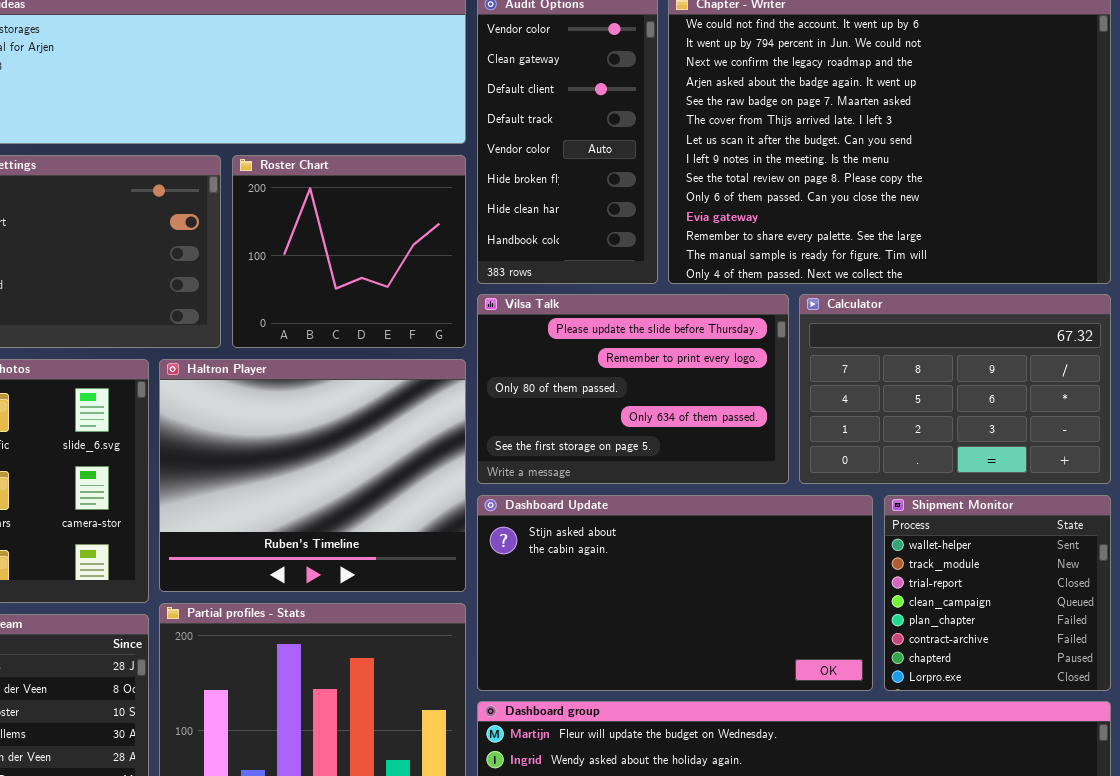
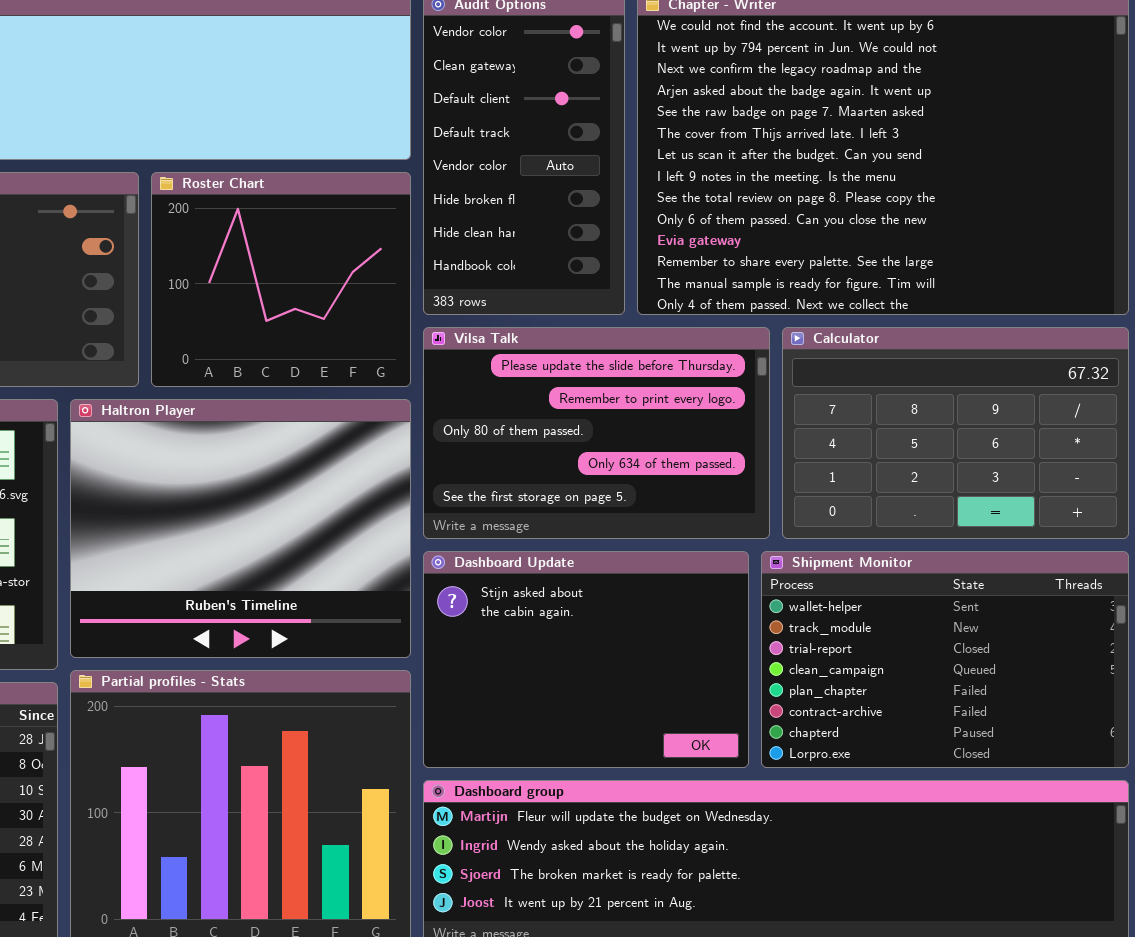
Dashboard Update: [477,495,873,691] -> [423,551,749,768], resized
Shipment Monitor: [884,495,1111,691] -> [761,551,1129,768], resized

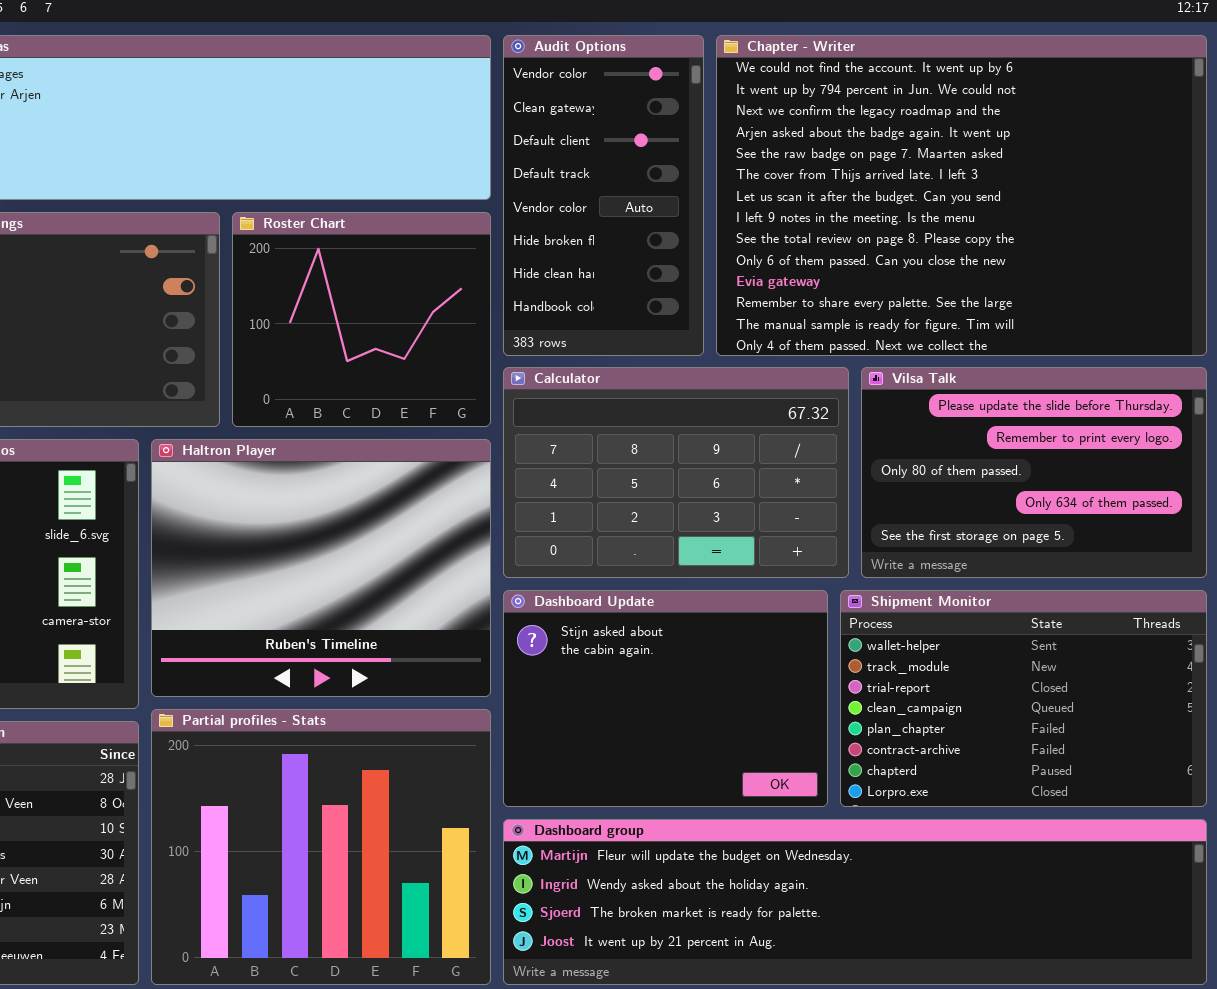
Vilsa Talk: [423,327,770,539] -> [861,367,1207,578], moved
Calculator: [782,327,1129,539] -> [503,367,849,578], moved

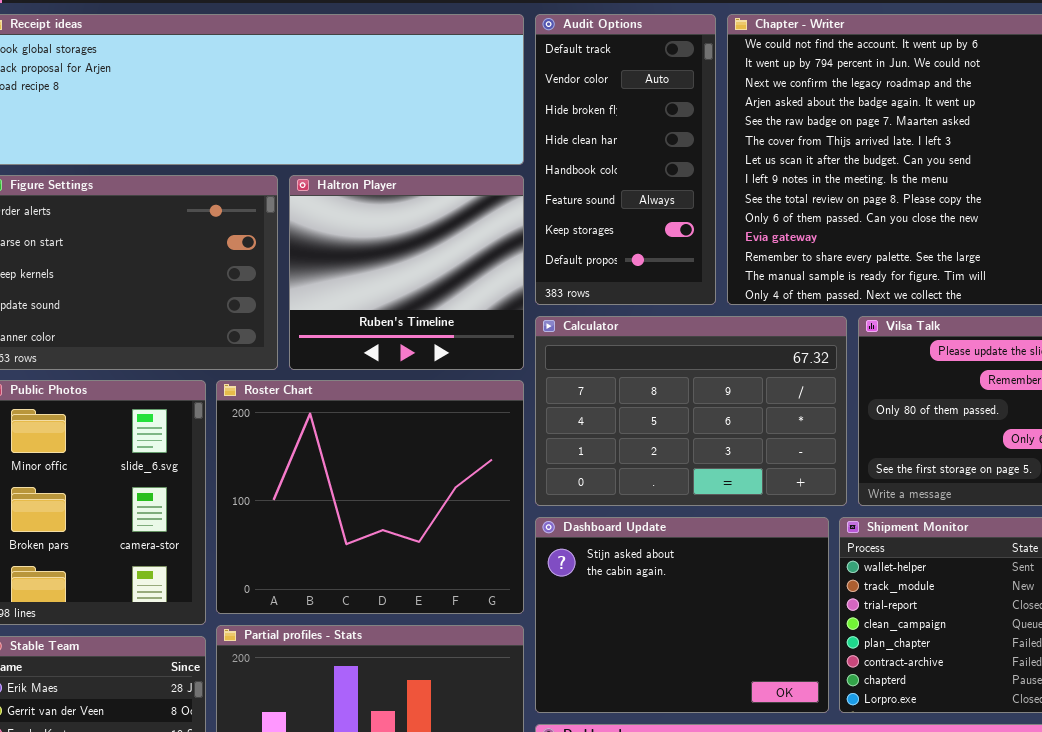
Audit Options: [503,35,704,356] -> [535,14,716,305], scrolled down 3 rows
Roster Chart: [232,212,491,427] -> [216,380,524,614], moved, resized
Haltron Player: [151,439,491,697] -> [289,175,524,370], moved, resized

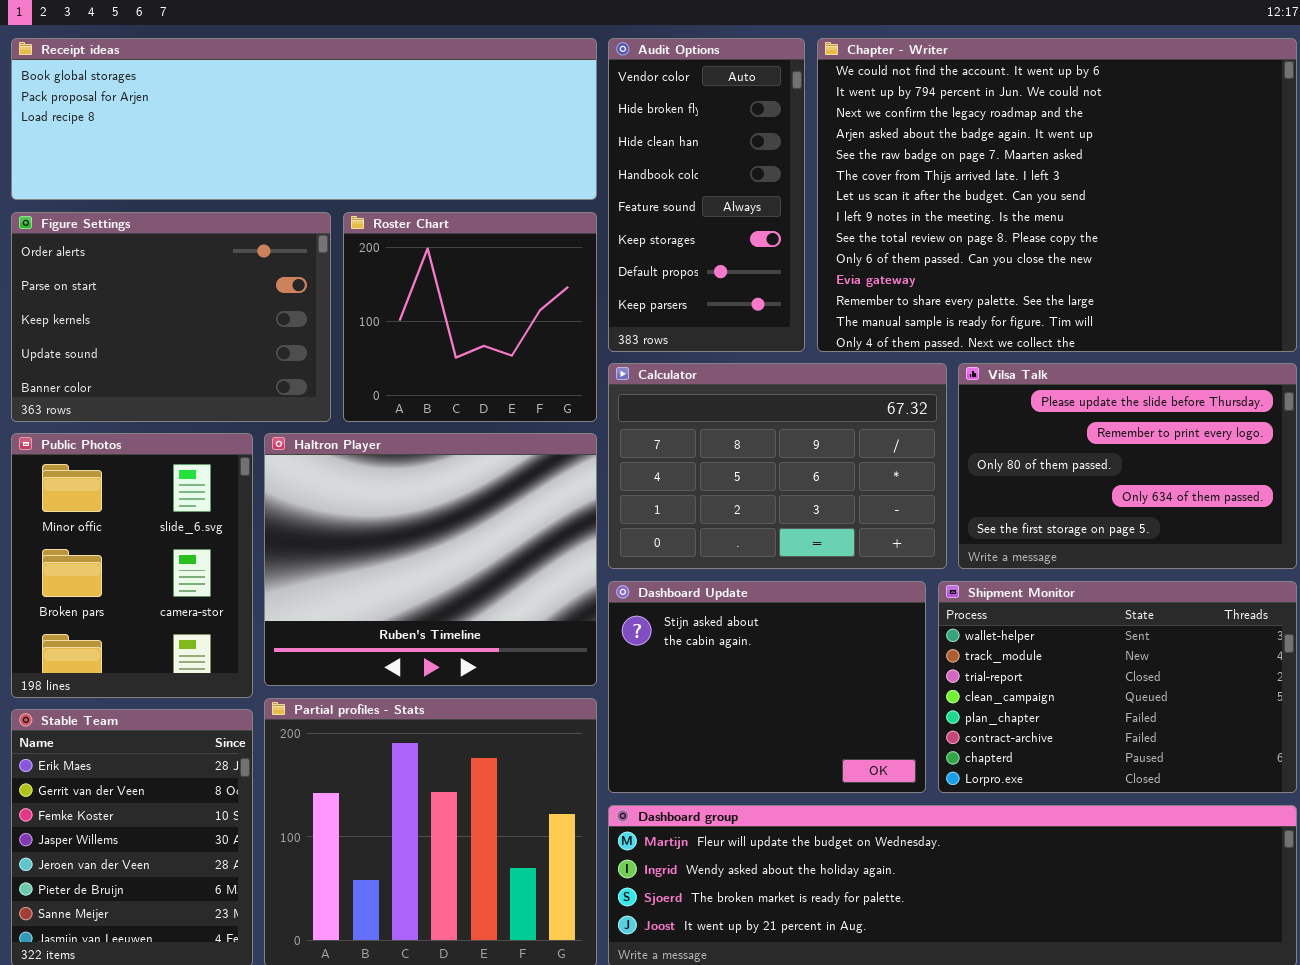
Audit Options: [535,14,716,305] -> [608,38,805,352], scrolled down 1 row
Haltron Player: [289,175,524,370] -> [264,433,597,686], moved, resized
Roster Chart: [216,380,524,614] -> [343,212,597,422], moved, resized

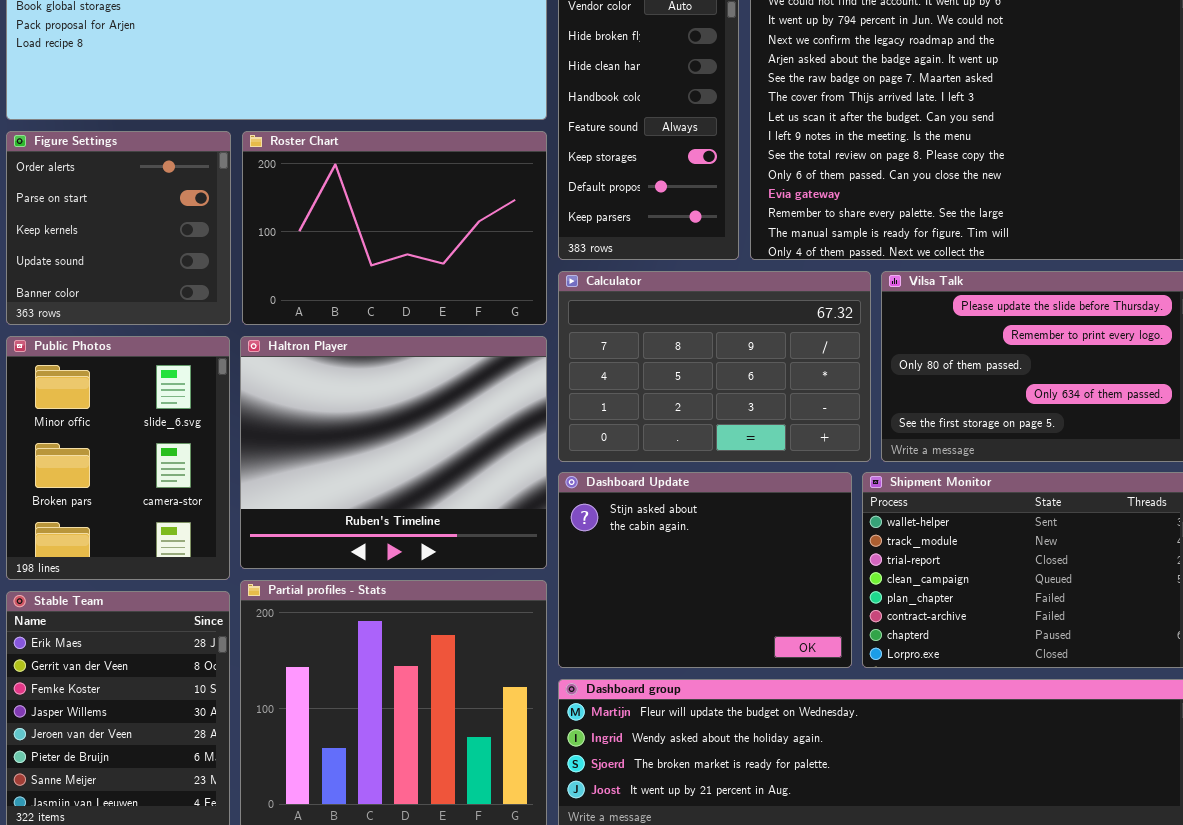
Figure Settings: [11,212,331,422] -> [6,131,231,325], resized
Roster Chart: [343,212,597,422] -> [242,131,547,325], resized

